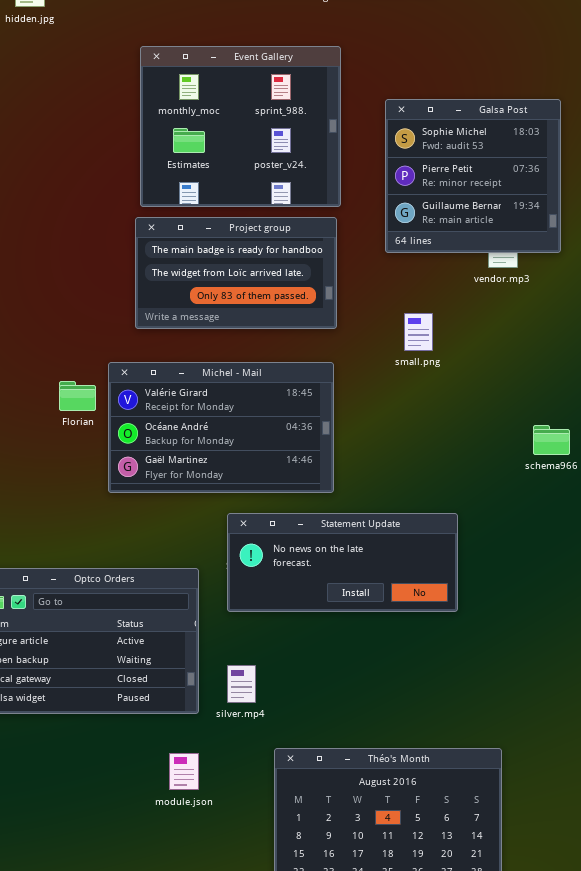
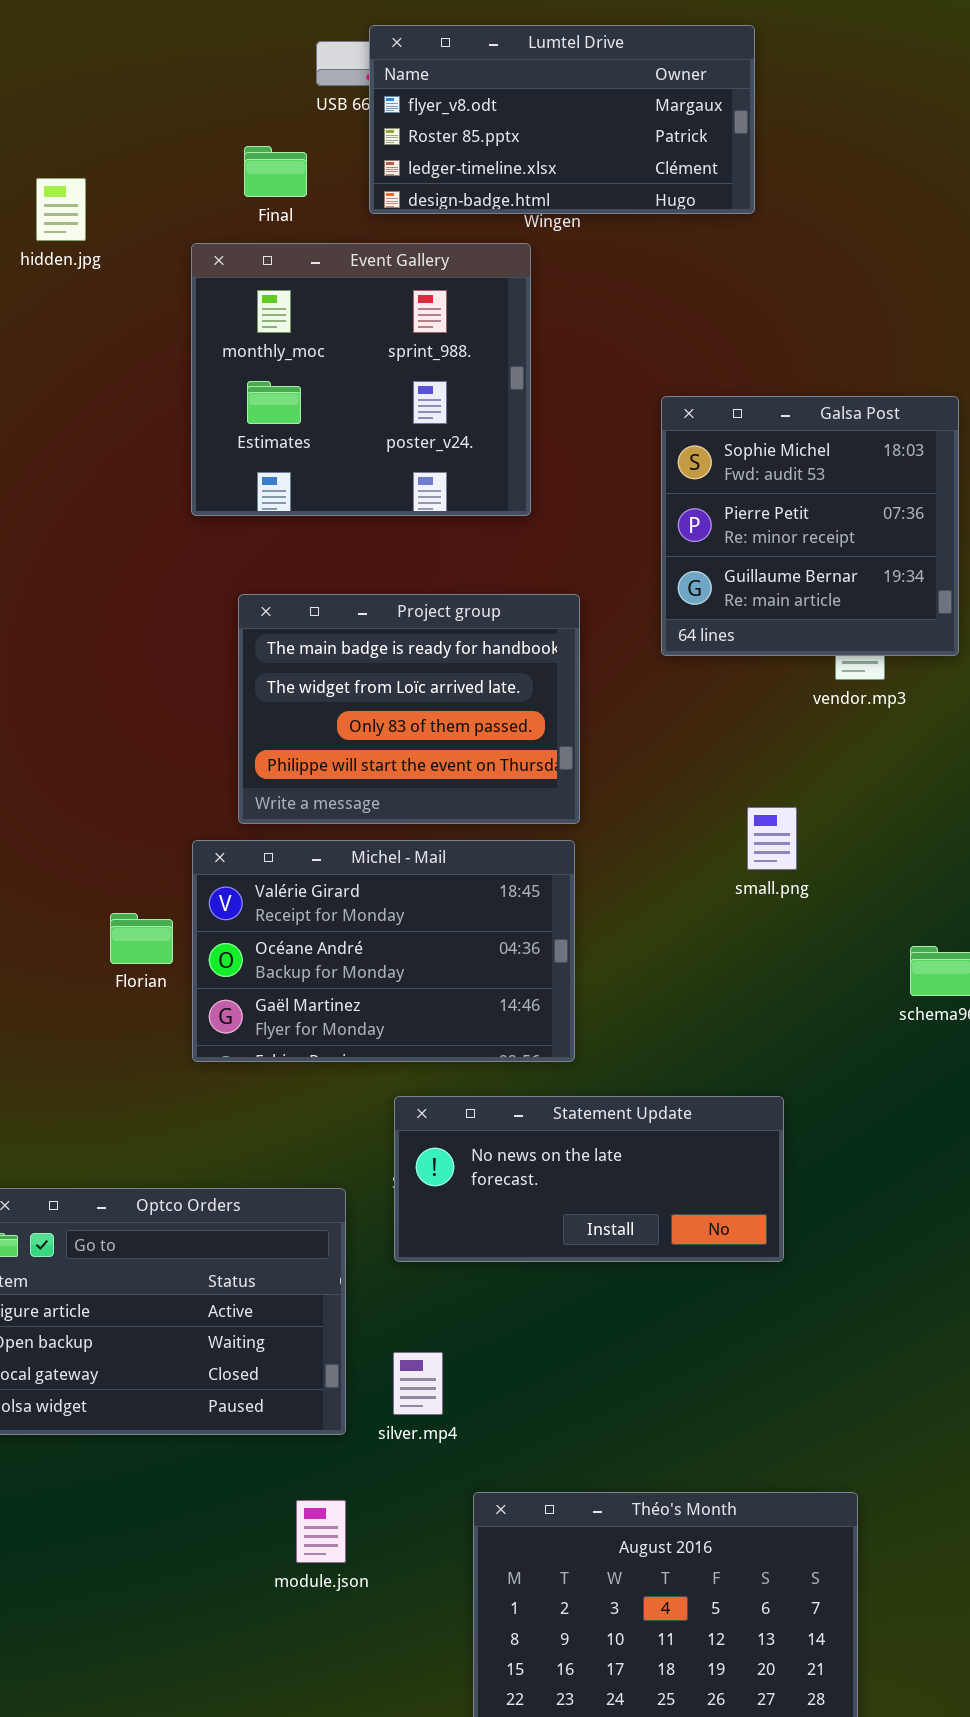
Event Gallery: [140,46,341,207] -> [191,243,531,516], moved
Project group: [135,217,337,329] -> [238,594,580,824], resized
small.png: [404,313,433,351] -> [747,807,797,870], moved
Florian: [59,381,96,411] -> [110,913,173,964], moved

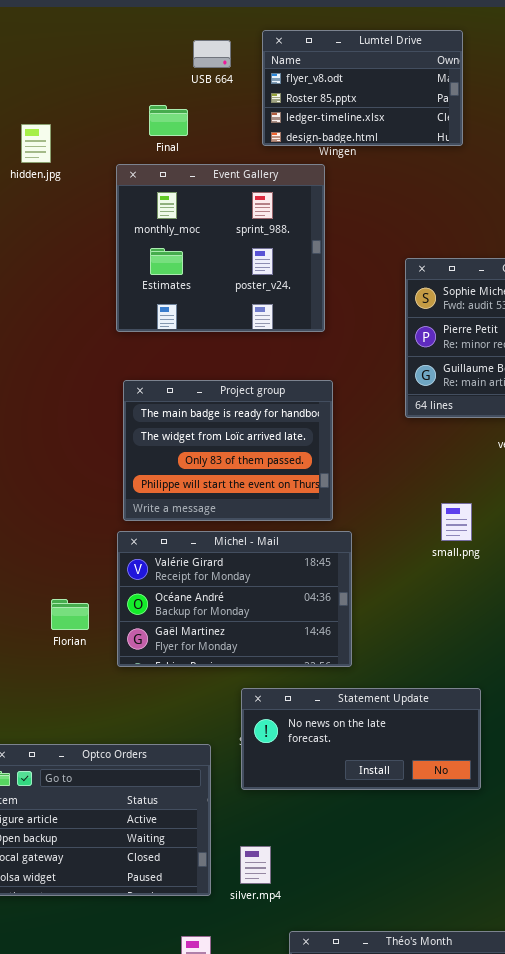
Lumtel Drive: [369,25,755,214] -> [262,30,463,146], resized
Project group: [238,594,580,824] -> [123,380,333,521], moved
small.png: [747,807,797,870] -> [441,503,472,541], moved
Florian: [110,913,173,964] -> [51,599,89,630], moved

